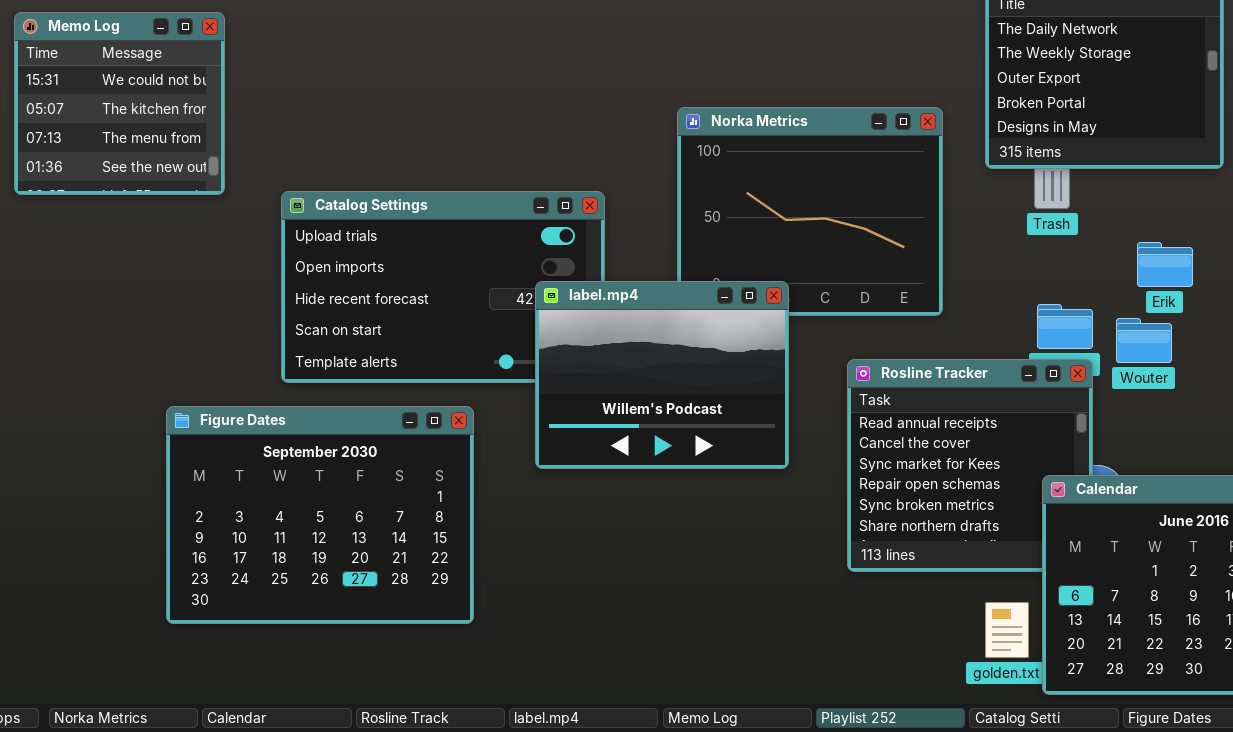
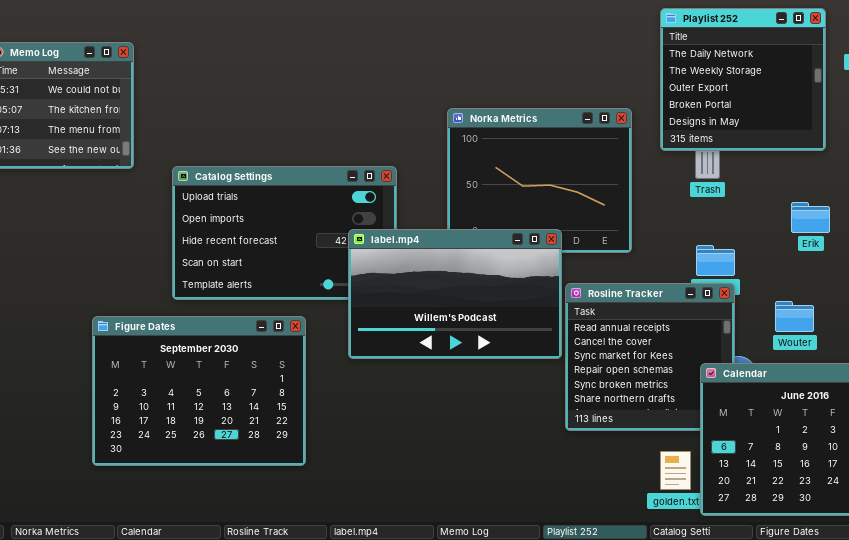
Erik: [1137,242,1193,287] -> [791,202,830,233], moved
label.mp4: [535,281,789,469] -> [348,229,562,359], resized
Wouter: [1116,318,1172,363] -> [775,301,814,332], moved

